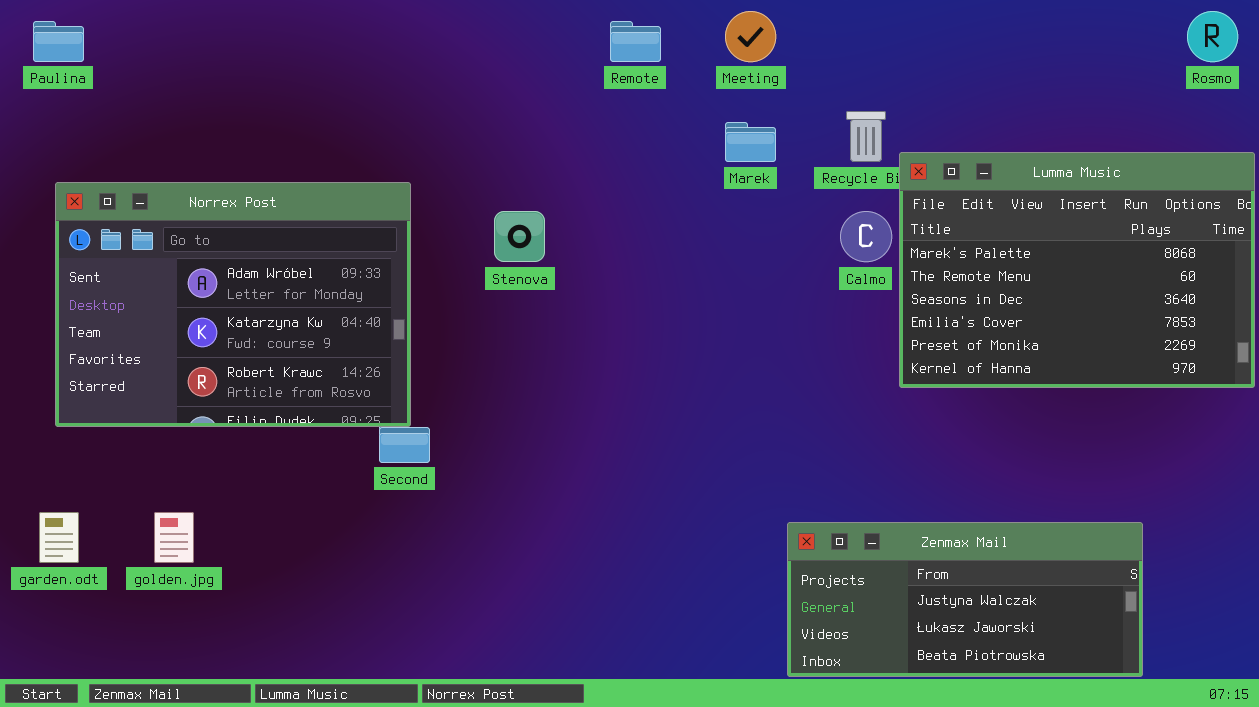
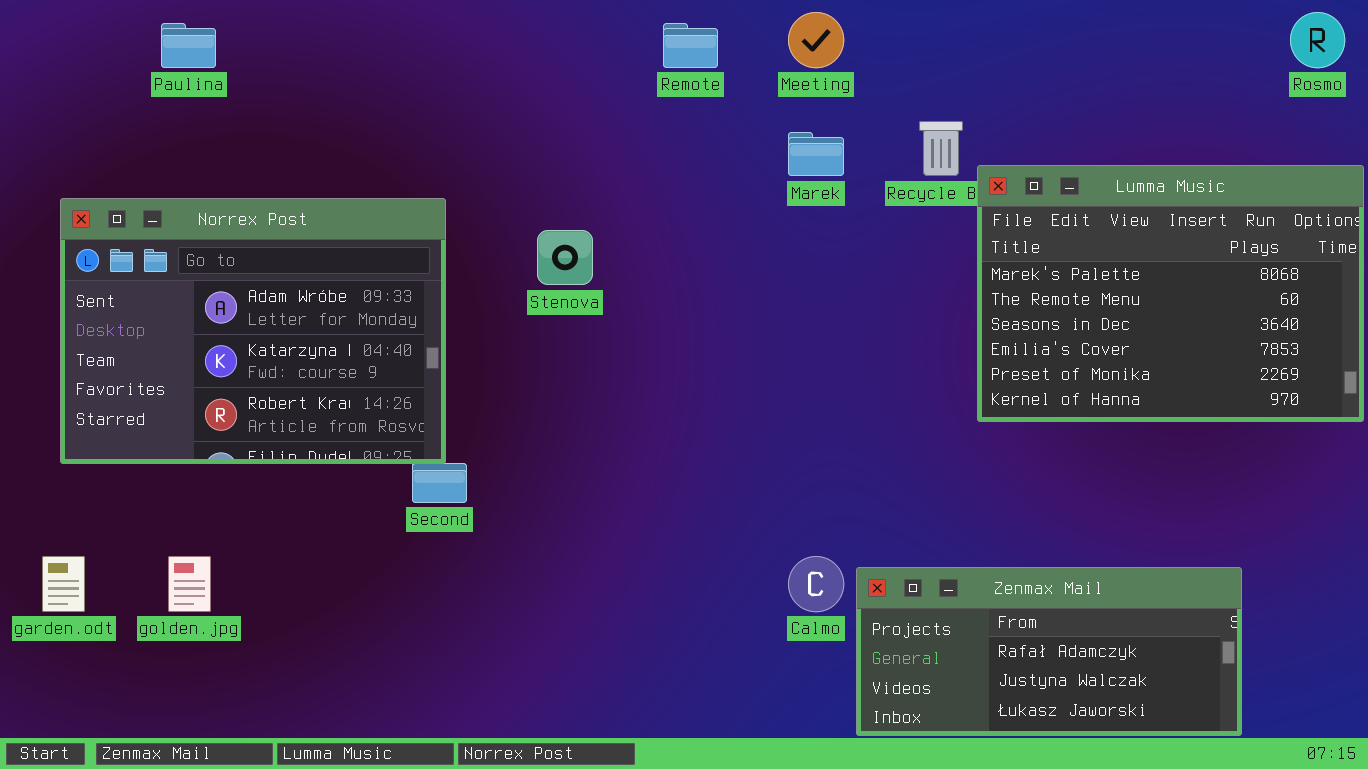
Paulina: [33,21,84,62] -> [161,23,216,68], moved
Calmo: [840,211,892,262] -> [788,556,844,612], moved
Zenmax Mail: [787,522,1143,677] -> [856,567,1242,736], scrolled up 1 row

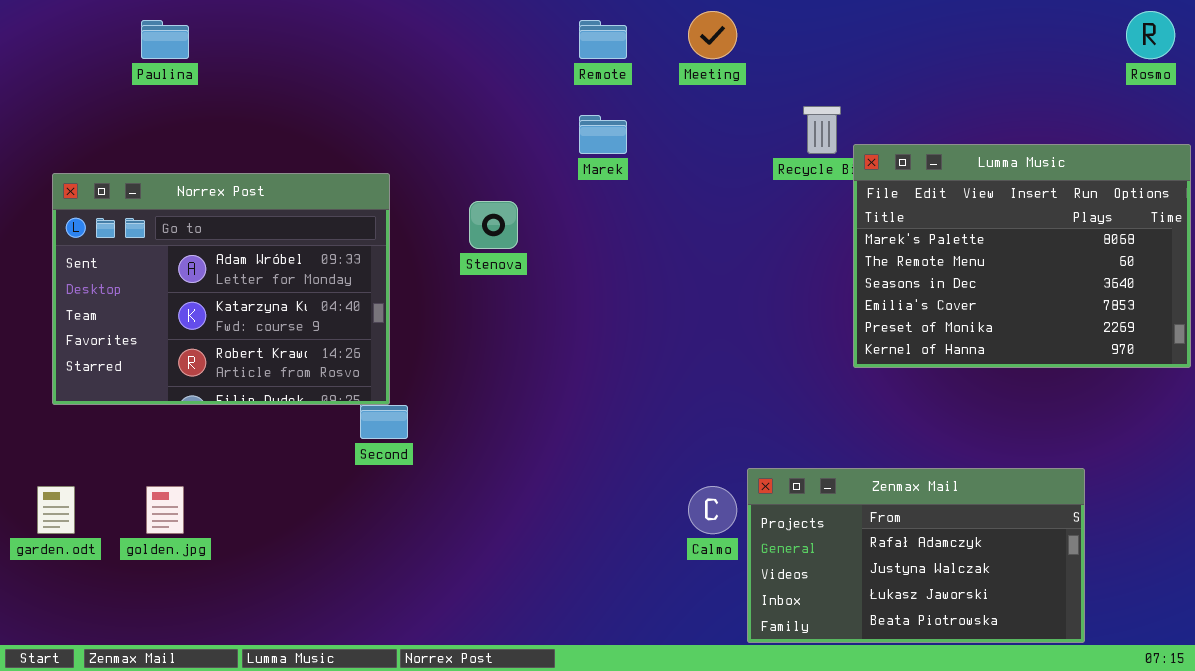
Marek: [788,132,844,176] -> [579,115,627,154], moved
Zenmax Mail: [856,567,1242,736] -> [747,468,1085,643], resized

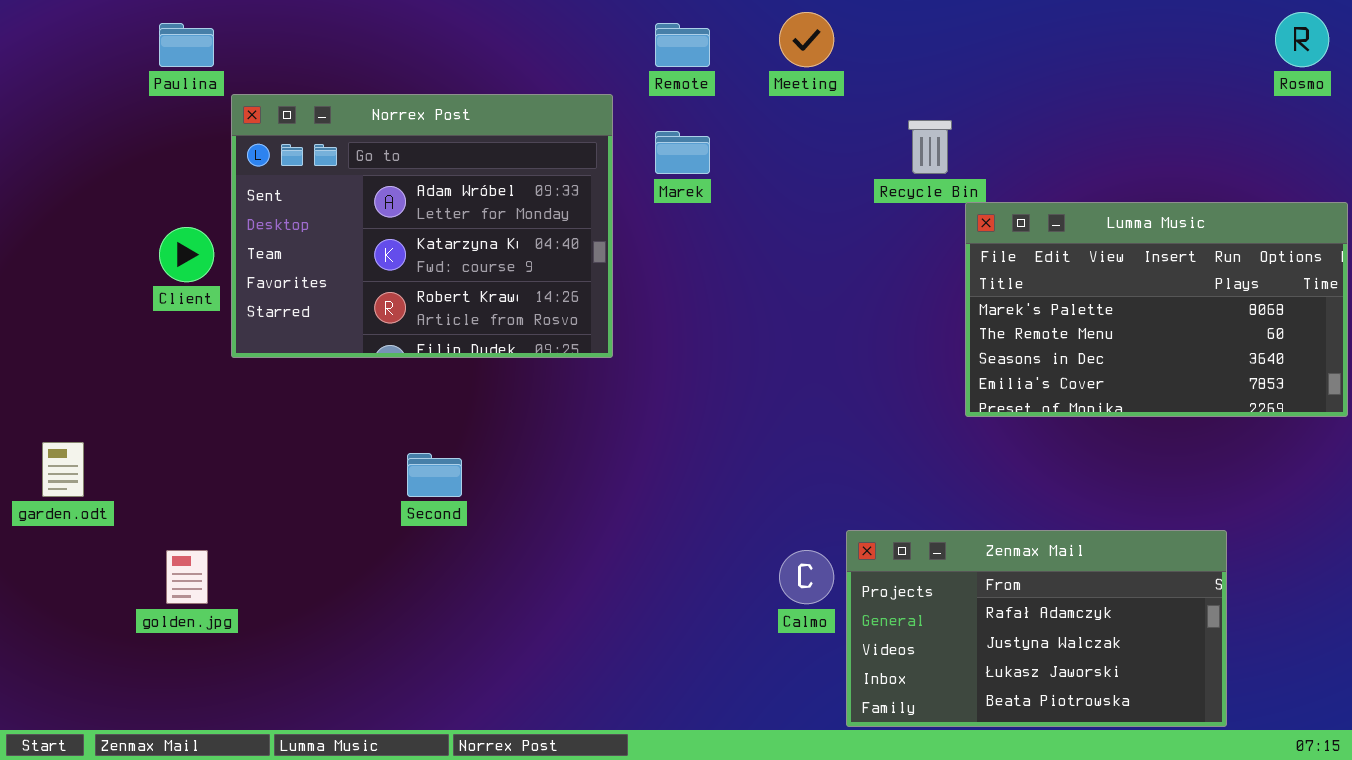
Lumma Music: [853,144,1191,368] -> [965,202,1348,417], resized
Norrex Post: [52,173,390,405] -> [231,94,613,358], moved
garden.odt: [37,486,75,534] -> [42,442,84,497], moved

